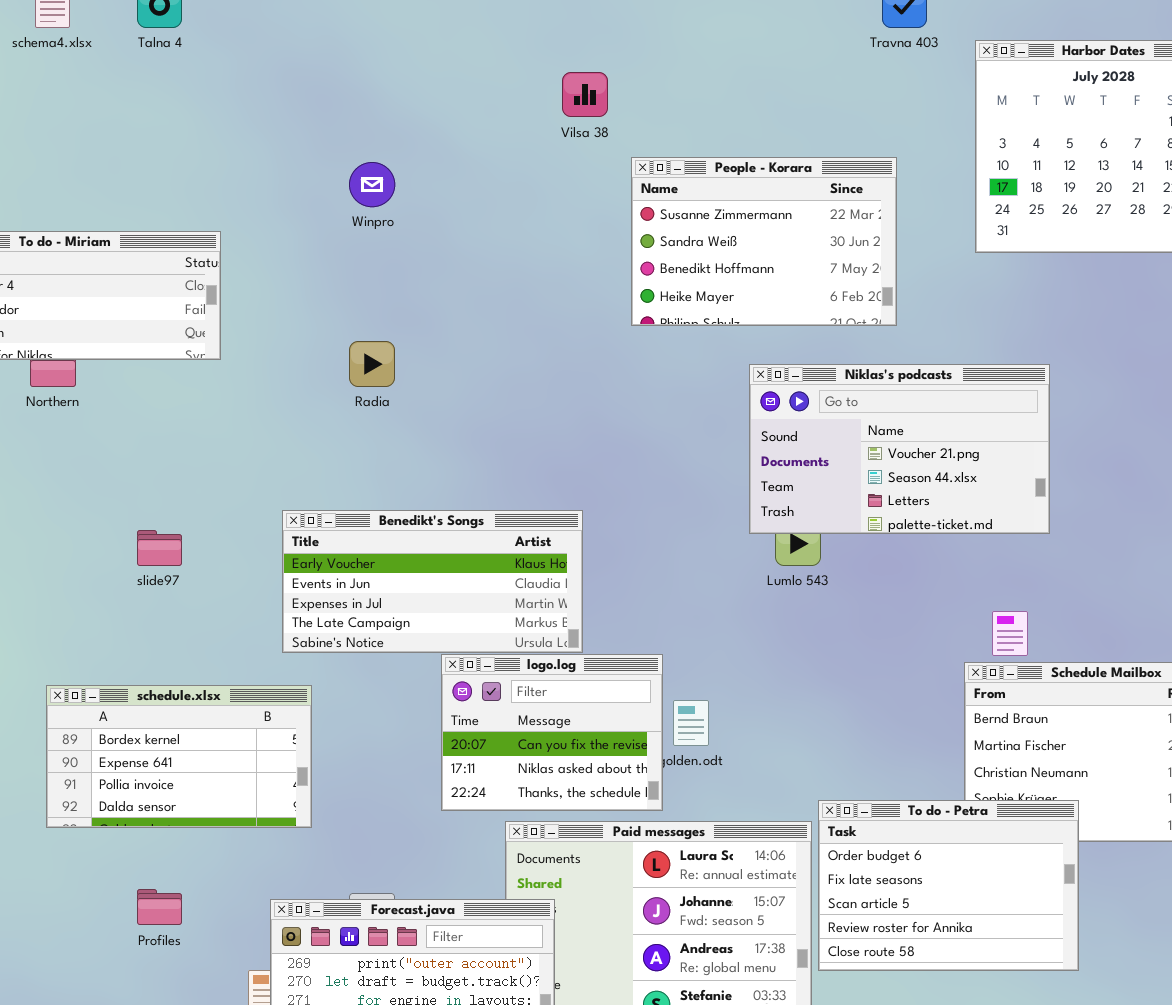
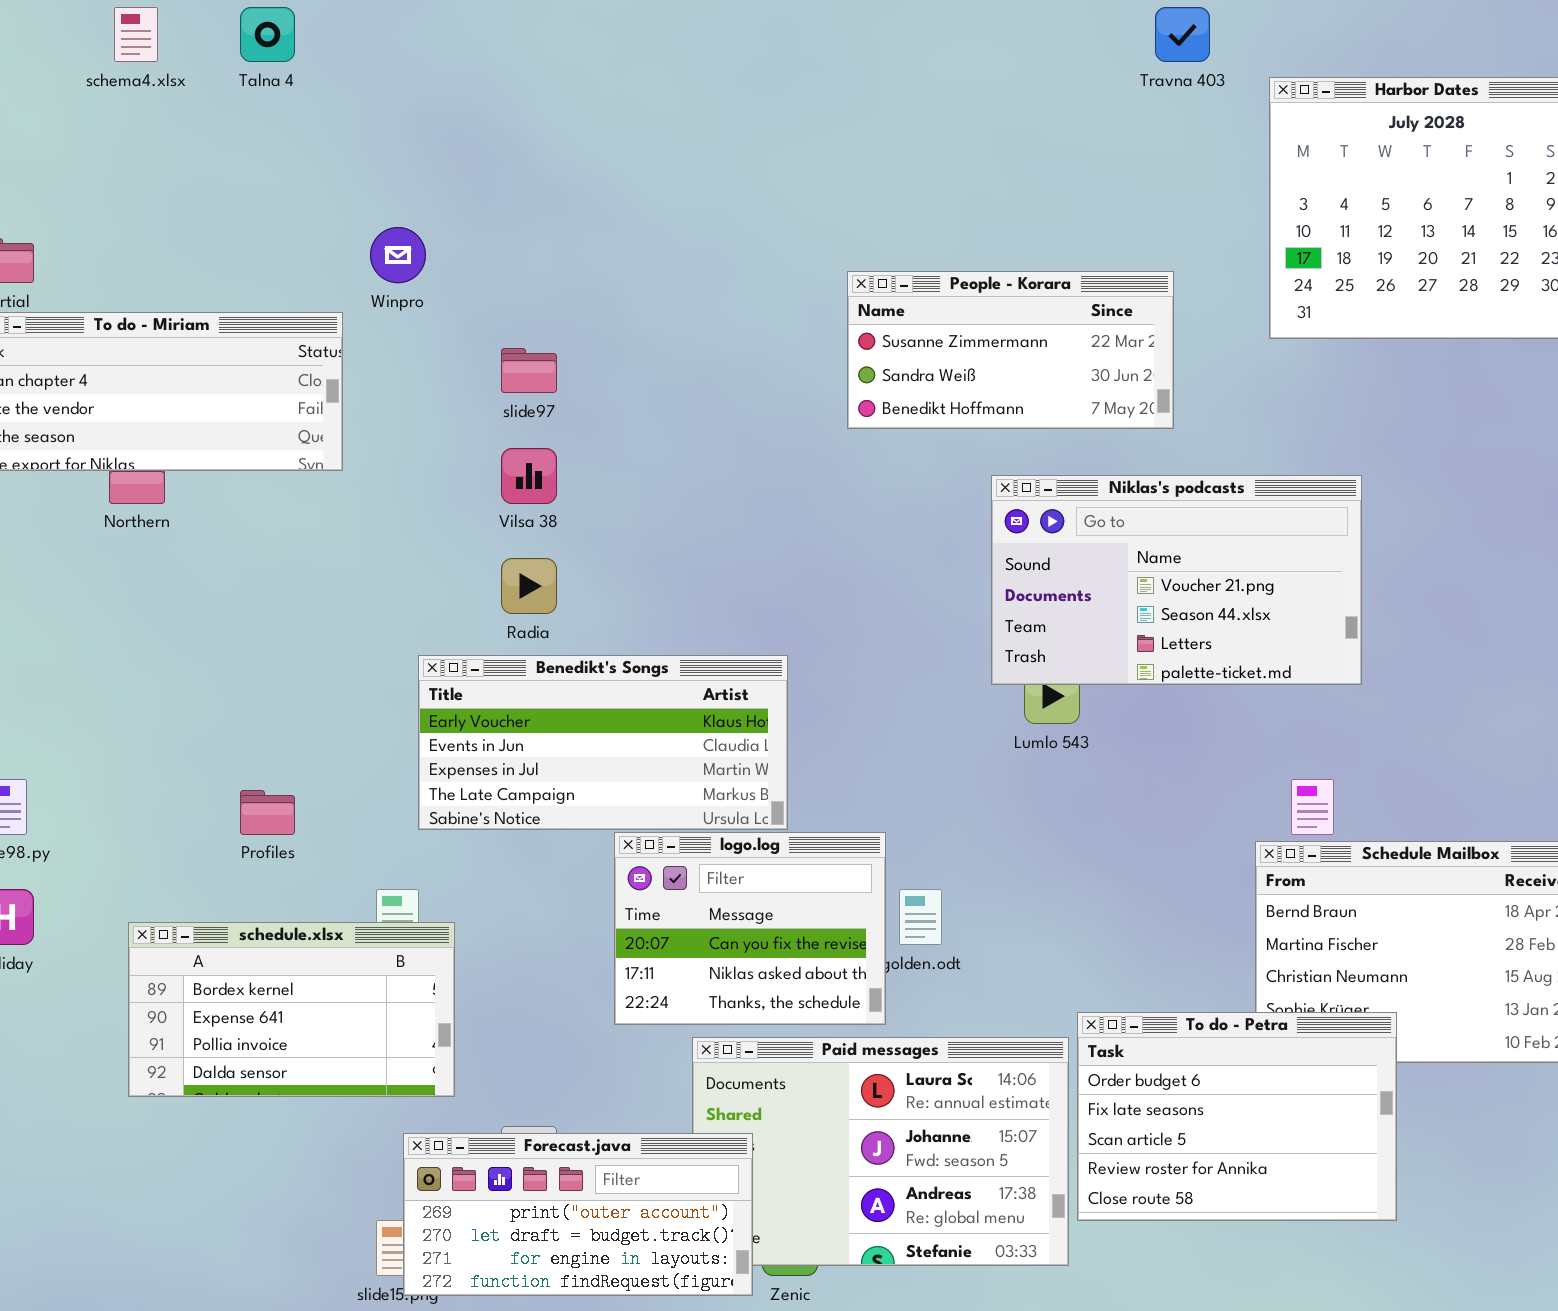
Vilsa 38: [562,72,608,117] -> [501,448,557,504], moved
People - Korara: [631,157,897,326] -> [847,271,1174,429], resized
Winpro: [349,162,395,207] -> [370,227,426,283], moved
Radia: [349,341,395,387] -> [501,558,557,614], moved
slide97: [137,530,182,566] -> [501,348,557,393], moved
schedule.xlsx: [46,685,312,828] -> [128,922,455,1097], moved
Profiles: [137,889,182,925] -> [240,790,295,835], moved

